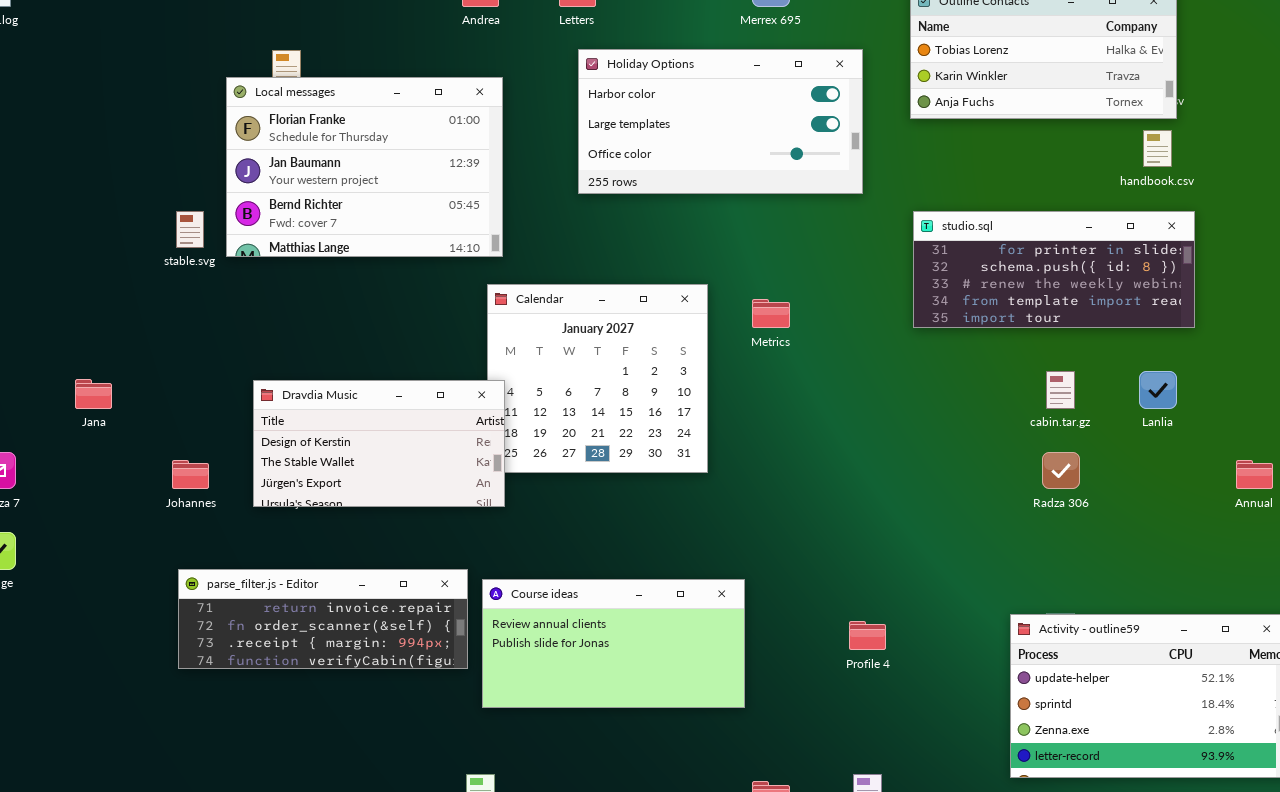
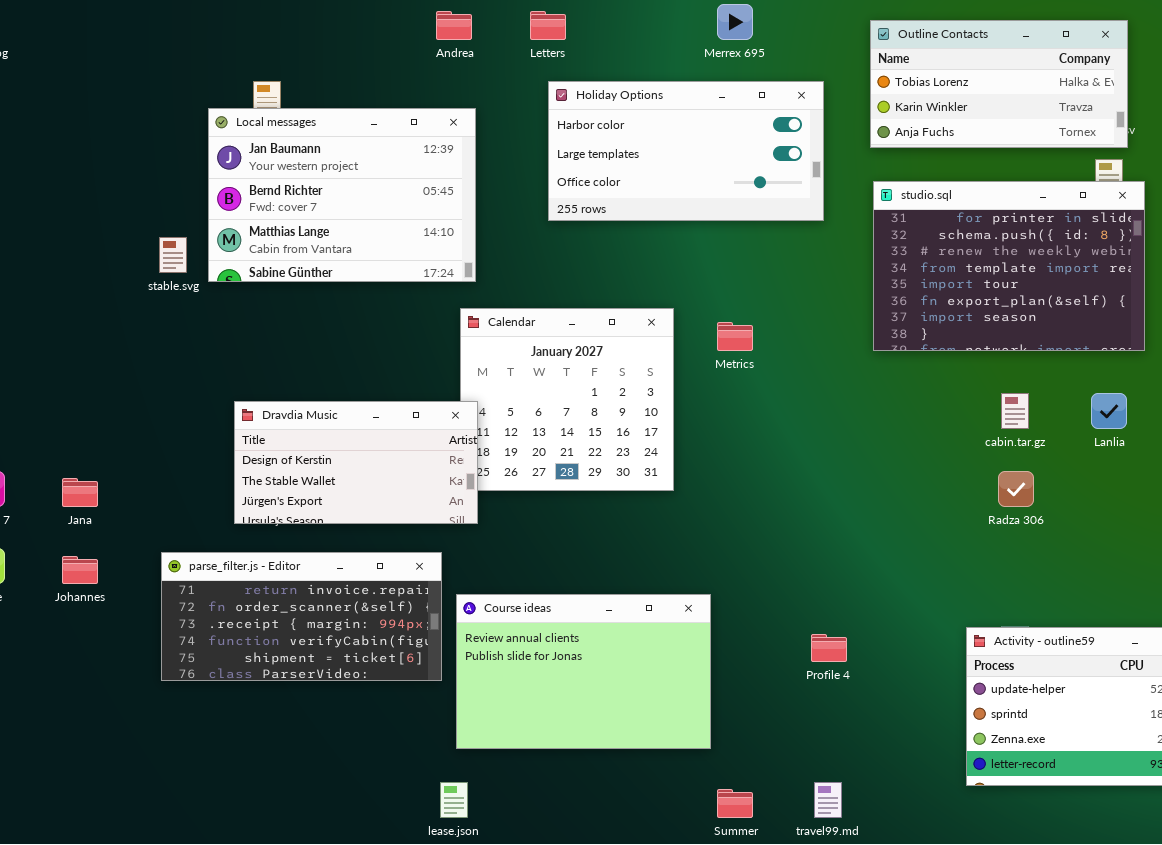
Local messages: [226,77,503,257] -> [208,108,476,282], scrolled down 1 row
studio.sql: [913,211,1195,328] -> [873,181,1145,351], resized
Jana: [75,379,112,409] -> [62,478,98,507], moved
Johannes: [172,460,209,489] -> [62,556,98,584], moved
parse_filter.js - Editor: [178,569,468,669] -> [161,552,442,681], resized
Course ideas: [482,579,745,708] -> [456,594,711,749], resized

